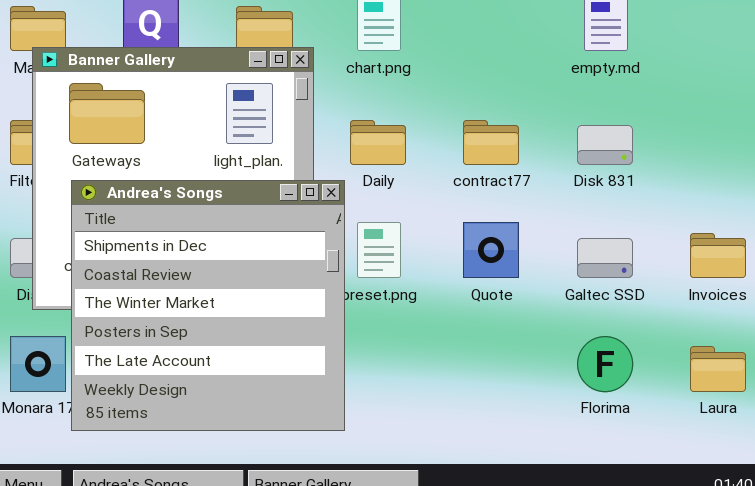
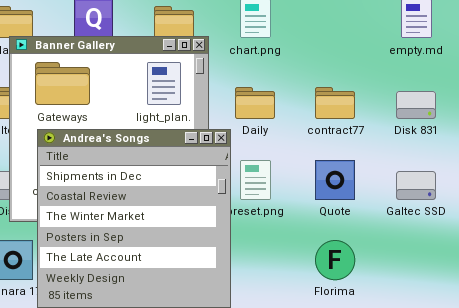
Florima: [577,336,633,392] -> [315,240,355,280], moved

